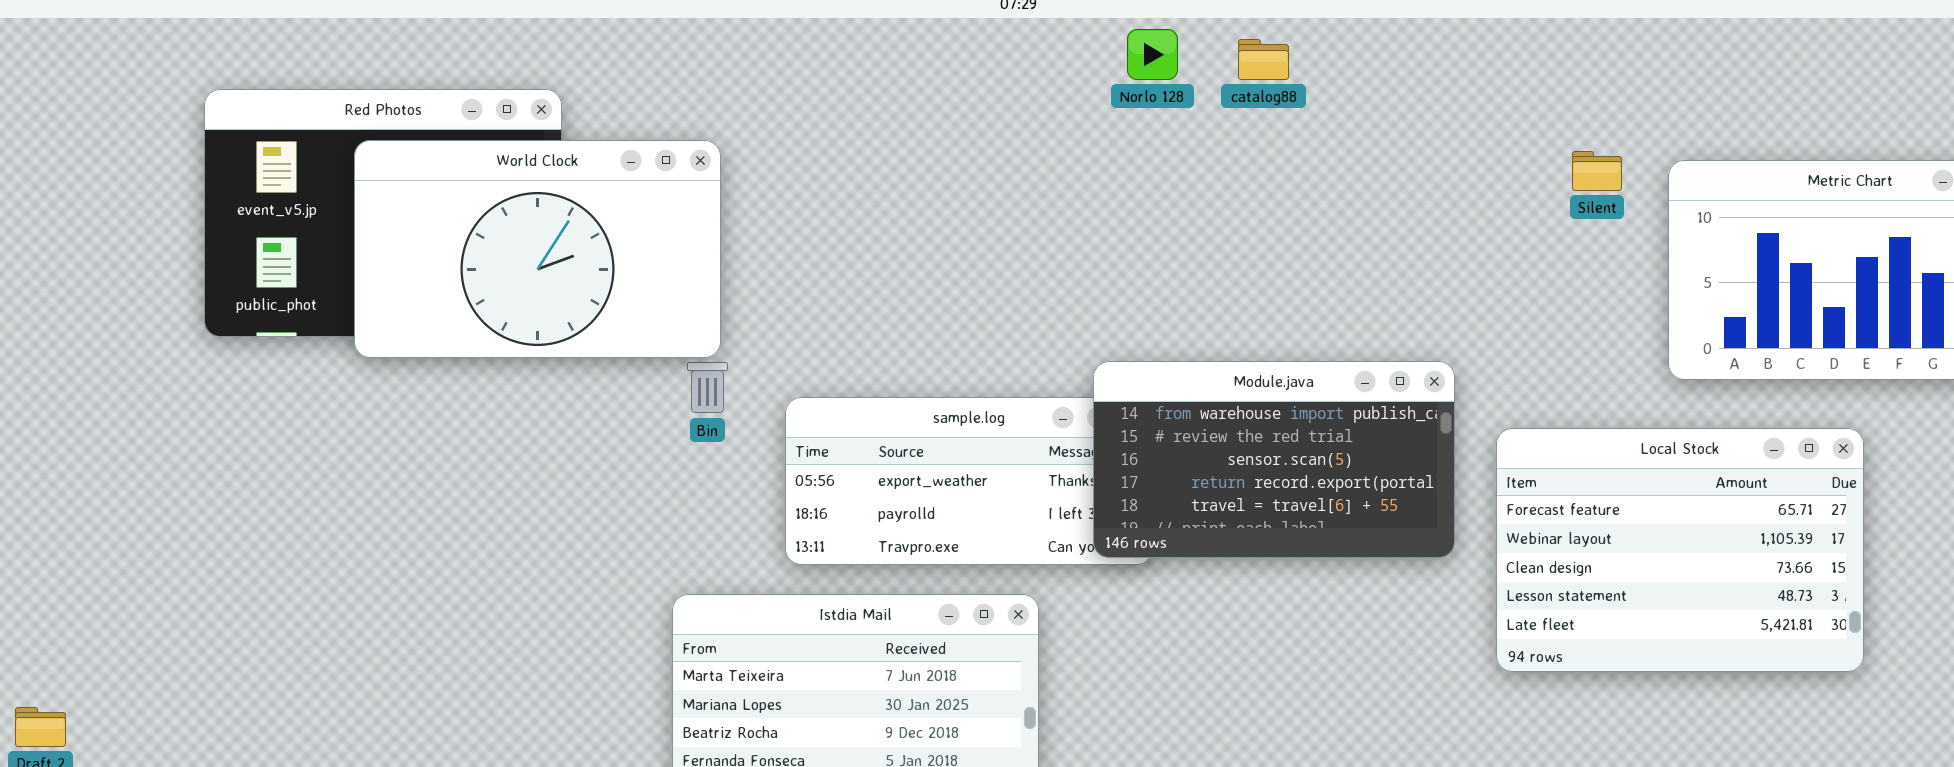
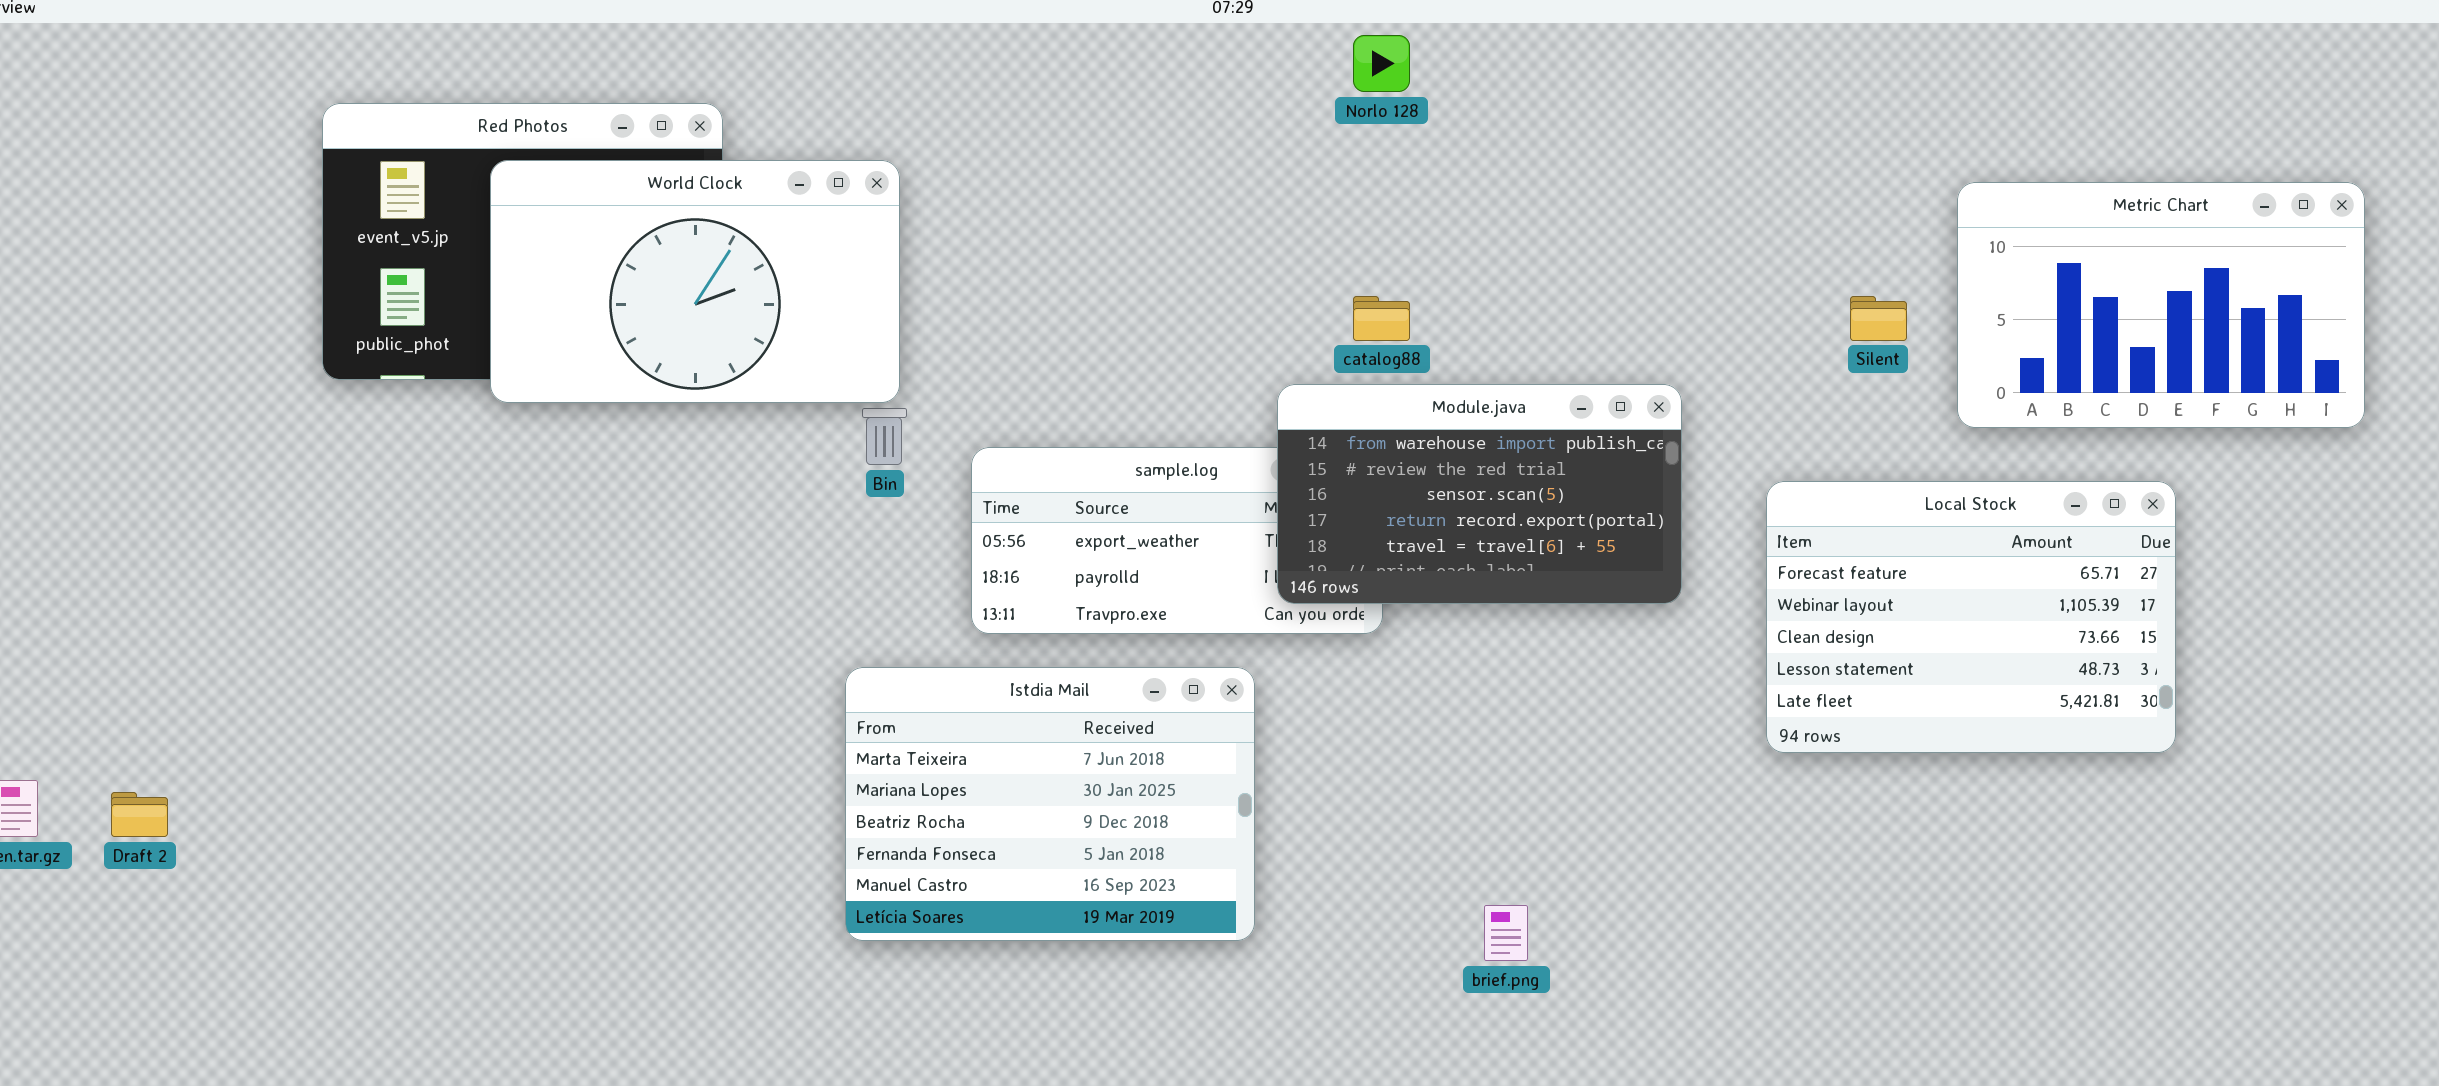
catalog88: [1238,39,1289,80] -> [1353,296,1410,341], moved
Silent: [1572,151,1622,191] -> [1850,296,1907,341], moved
Module.java: [1093,361,1455,558] -> [1277,384,1682,604], moved

